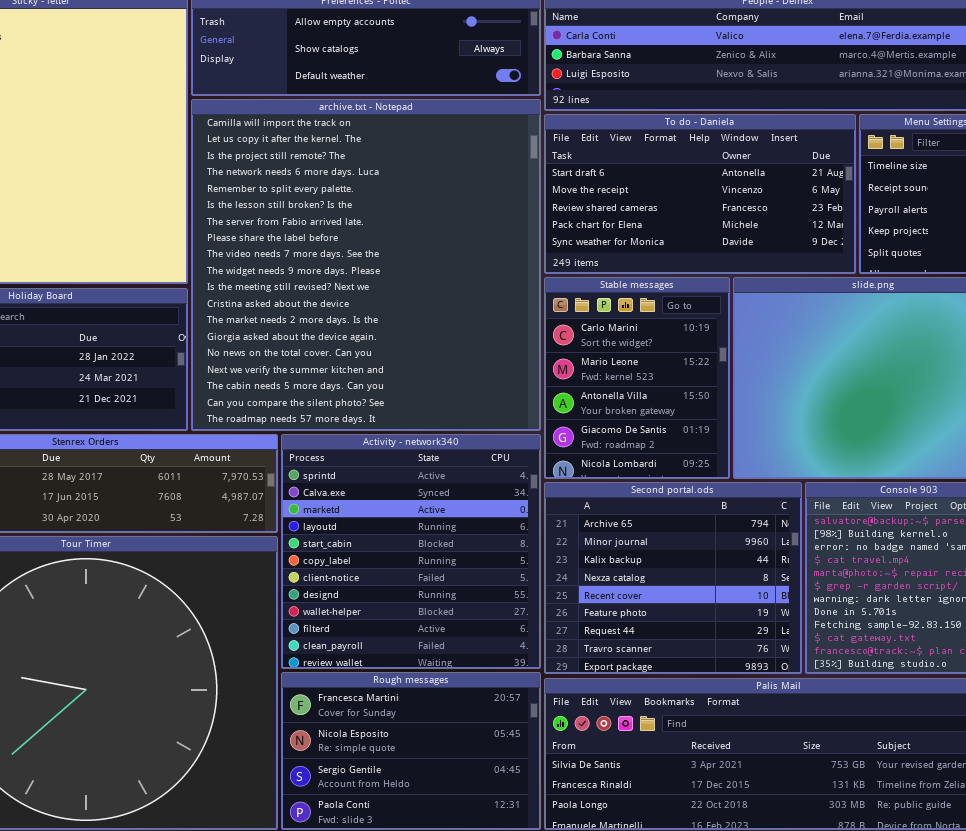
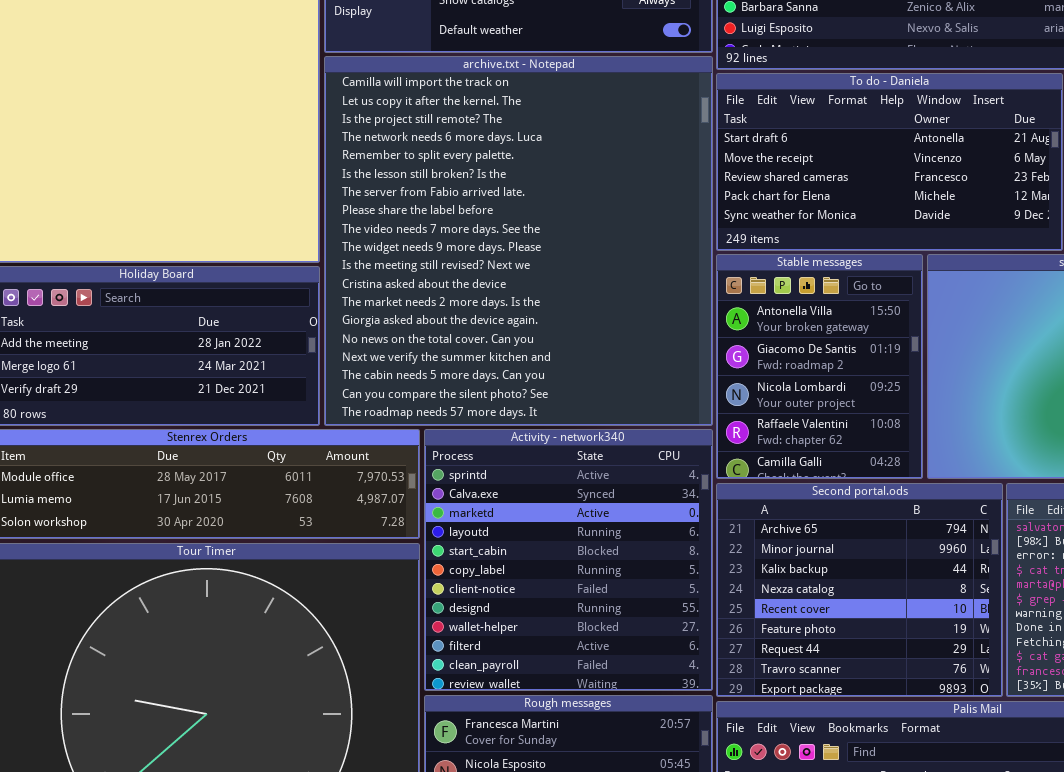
Stable messages: [544,277,730,479] -> [716,254,923,479], scrolled down 2 rows

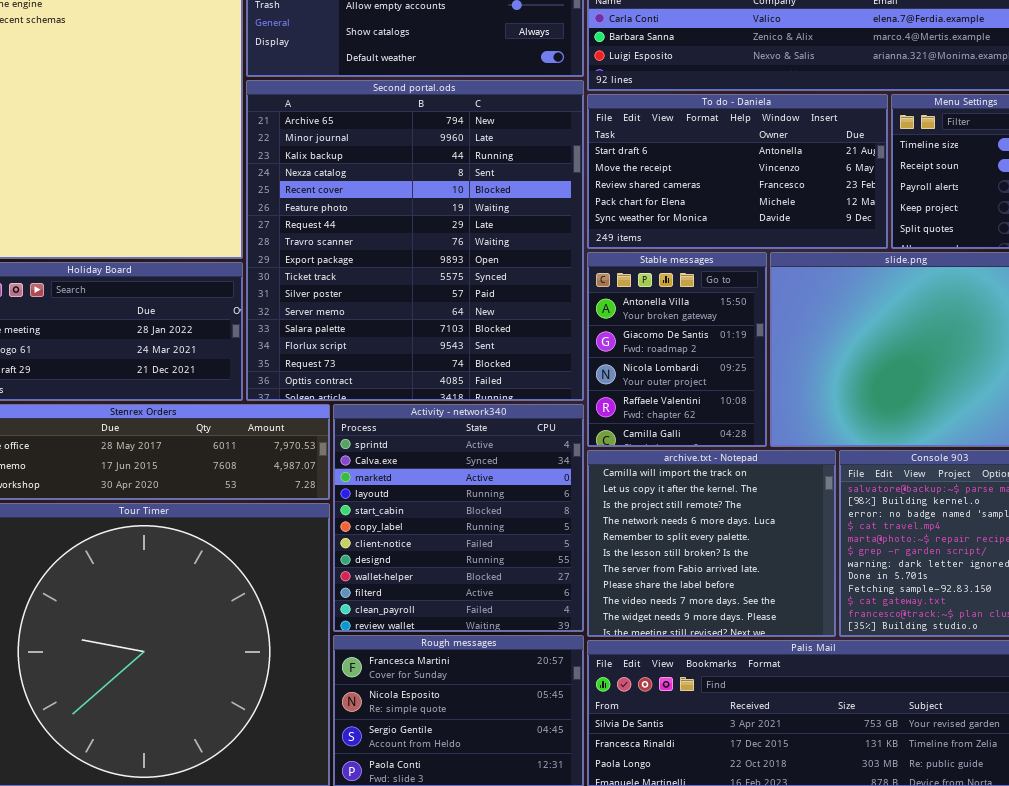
archive.txt - Notepad: [324,56,713,426] -> [587,450,836,637], moved, resized
Second portal.ods: [716,483,1003,697] -> [246,80,584,401], moved, resized

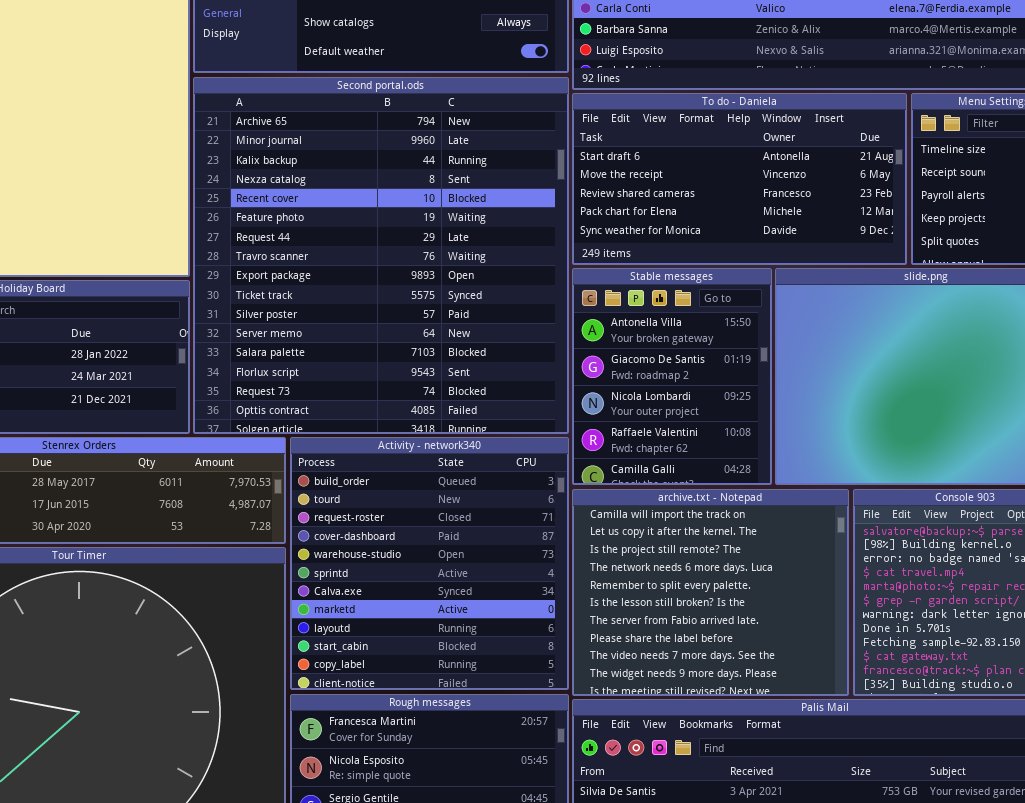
Activity - network340: [333,404,584,632] -> [290,437,569,690], scrolled up 5 rows

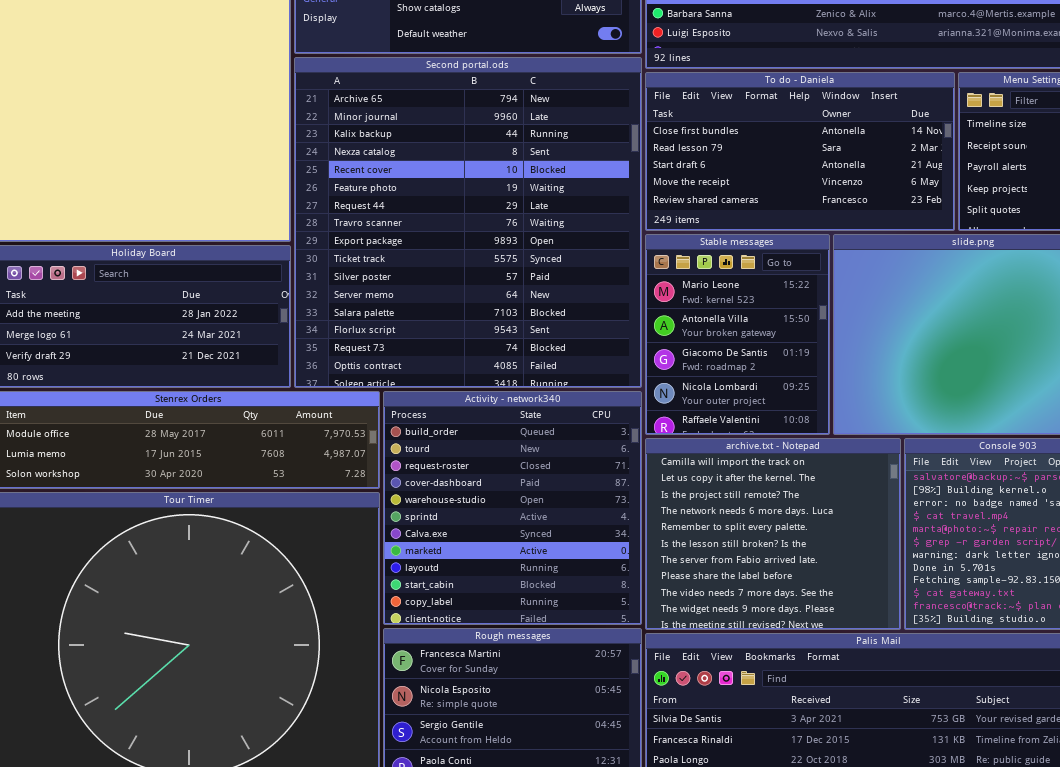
To do - Daniela: [572,93,907,265] -> [645,72,955,231], scrolled up 2 rows
Stable messages: [572,268,772,485] -> [645,234,830,435], scrolled up 1 row

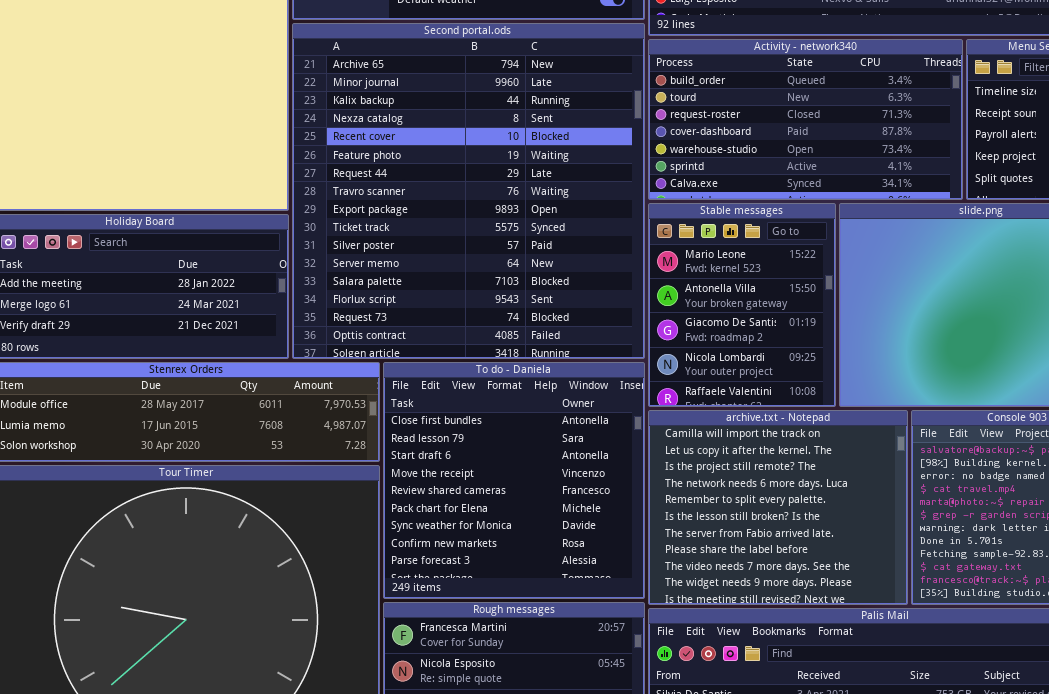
To do - Daniela: [645,72,955,231] -> [383,362,645,599], moved, resized
Activity - network340: [383,391,642,625] -> [648,39,963,200], moved, resized

